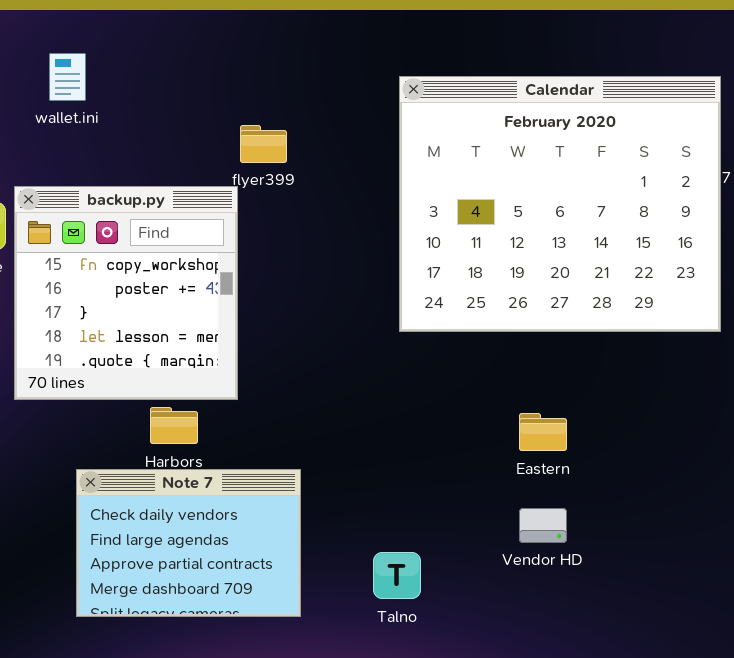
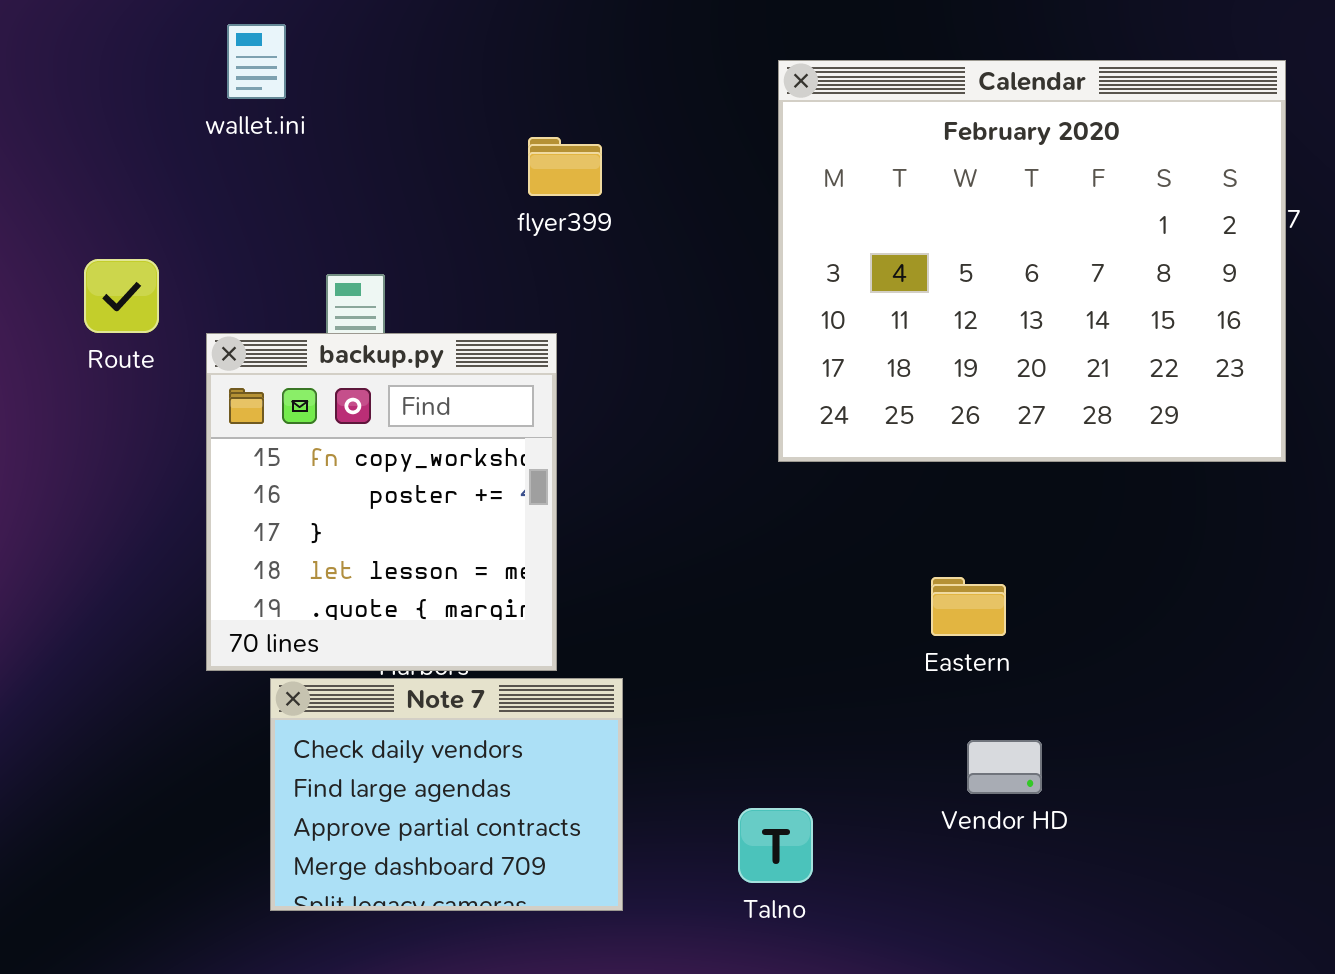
backup.py: [14,186,238,400] -> [206,333,557,671], moved
Eastern: [519,413,567,451] -> [931,577,1006,636], moved

